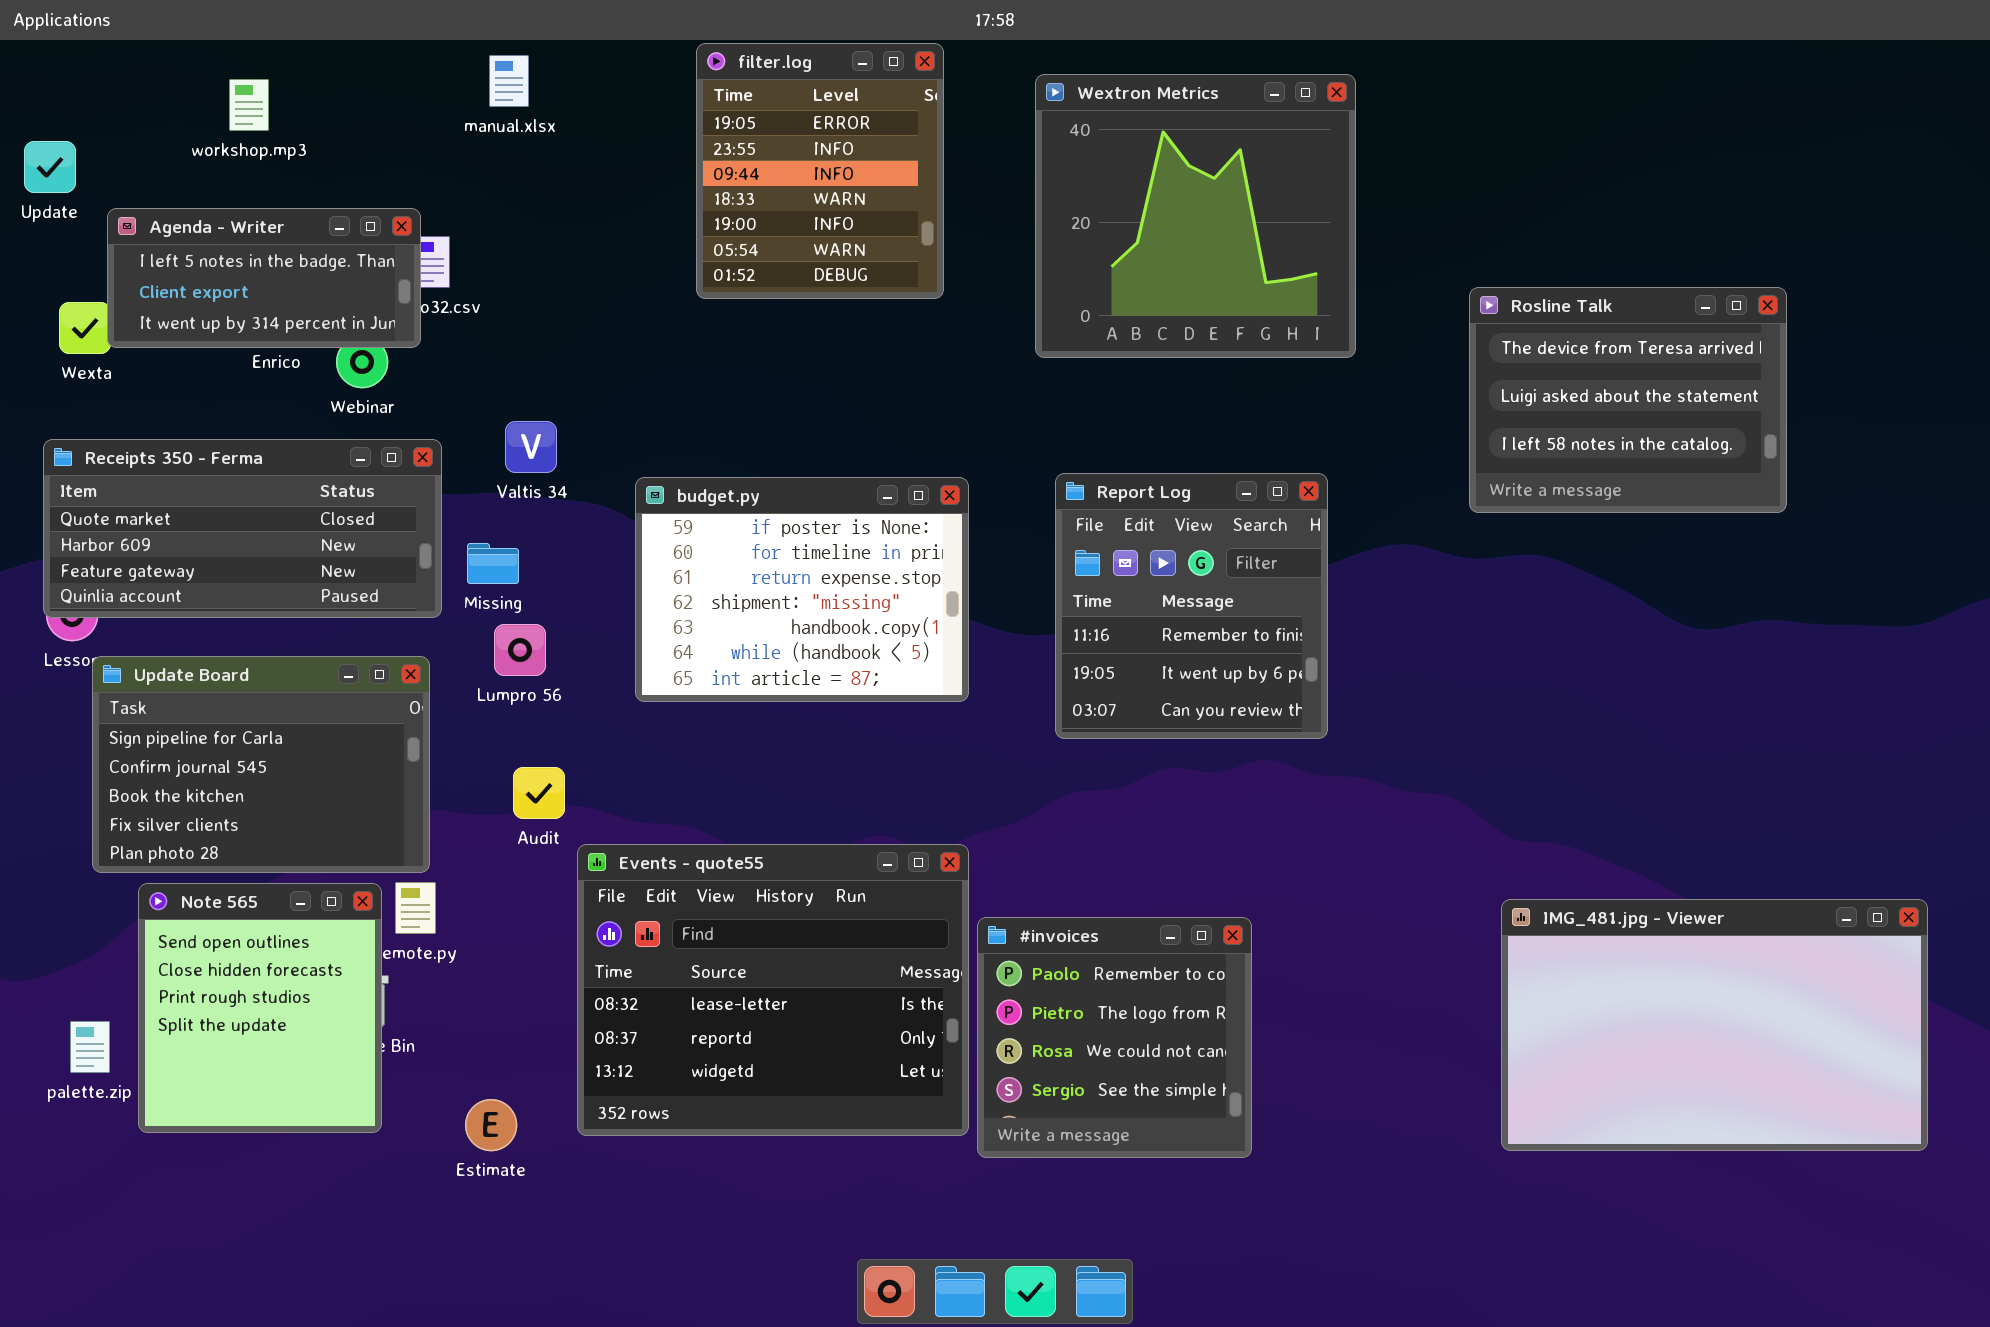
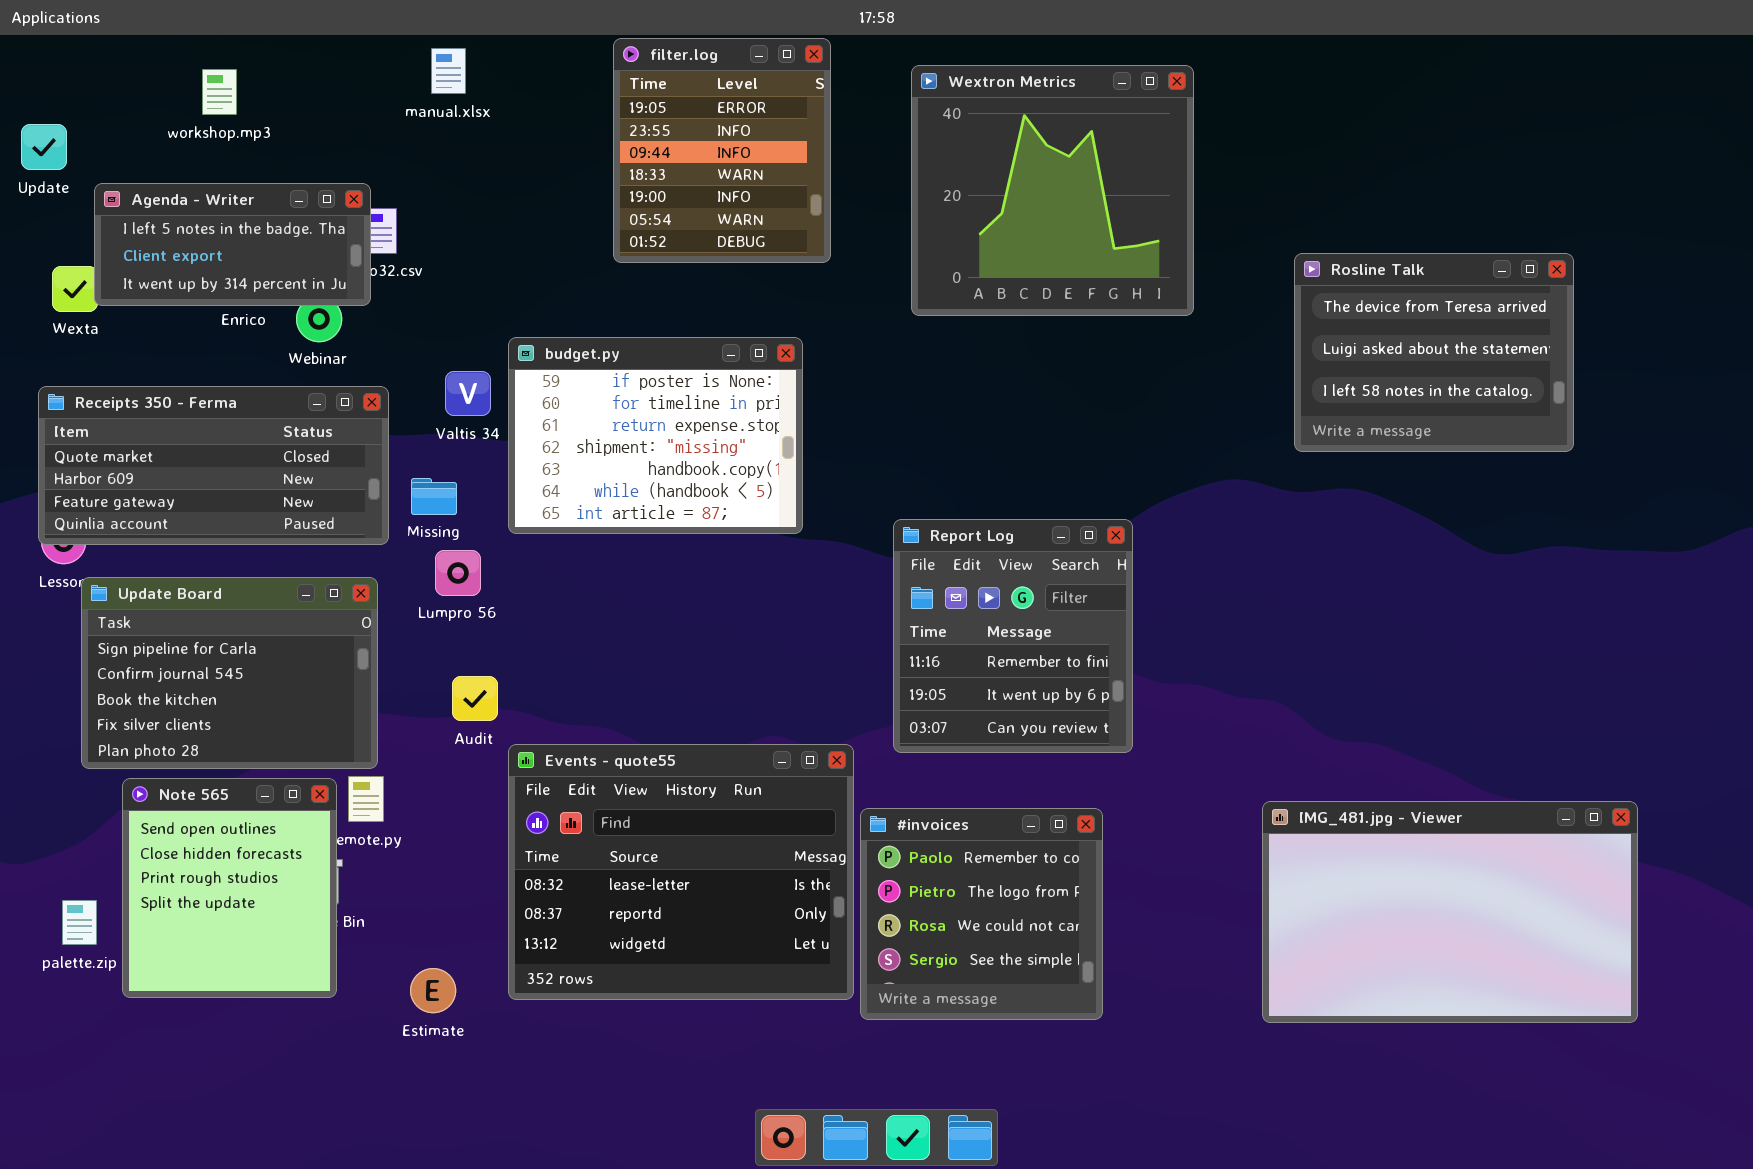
Report Log: [1055,473,1328,739] -> [893,519,1133,753], moved
budget.py: [635,477,969,702] -> [508,337,803,534], moved
IMG_481.jpg - Viewer: [1501,899,1928,1151] -> [1262,801,1638,1023], moved

